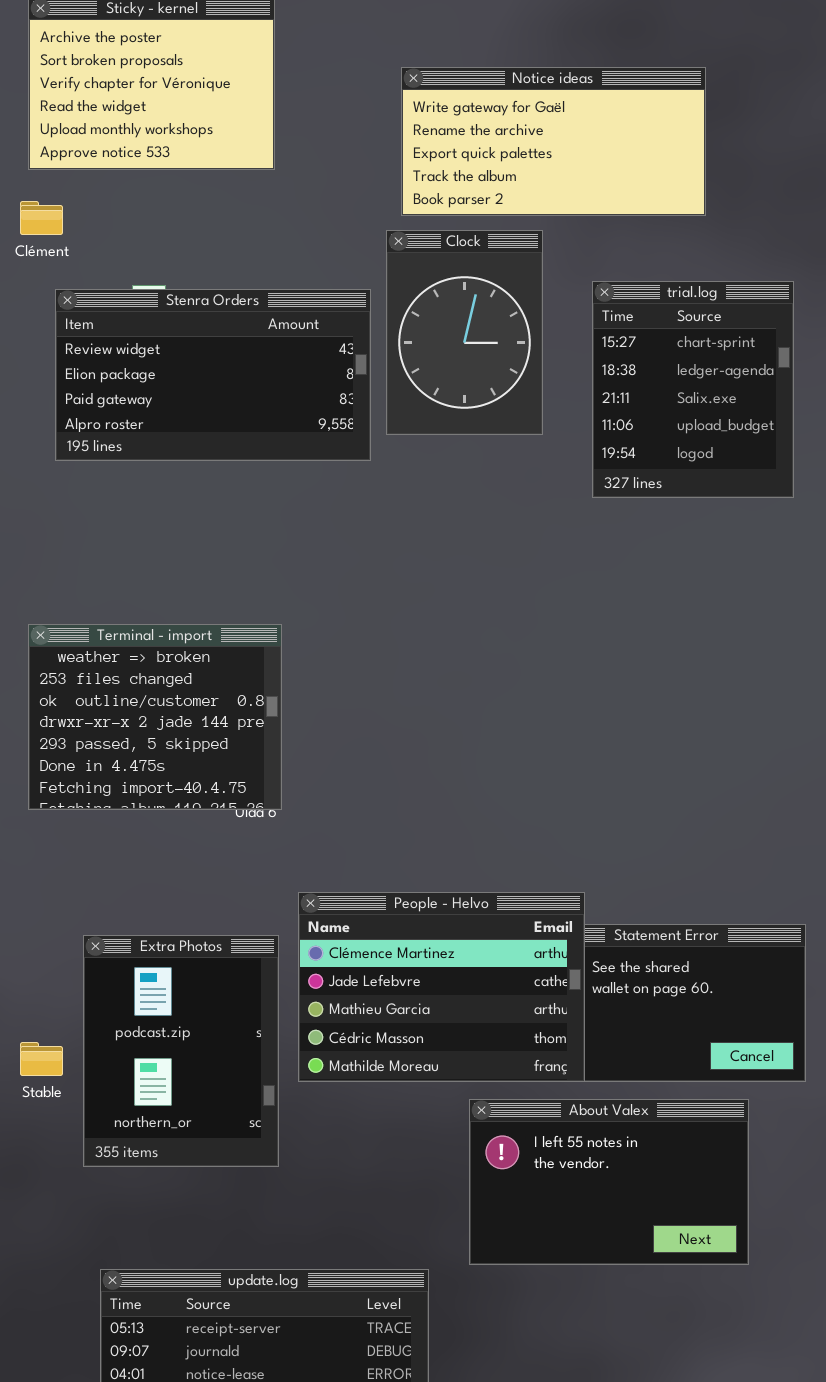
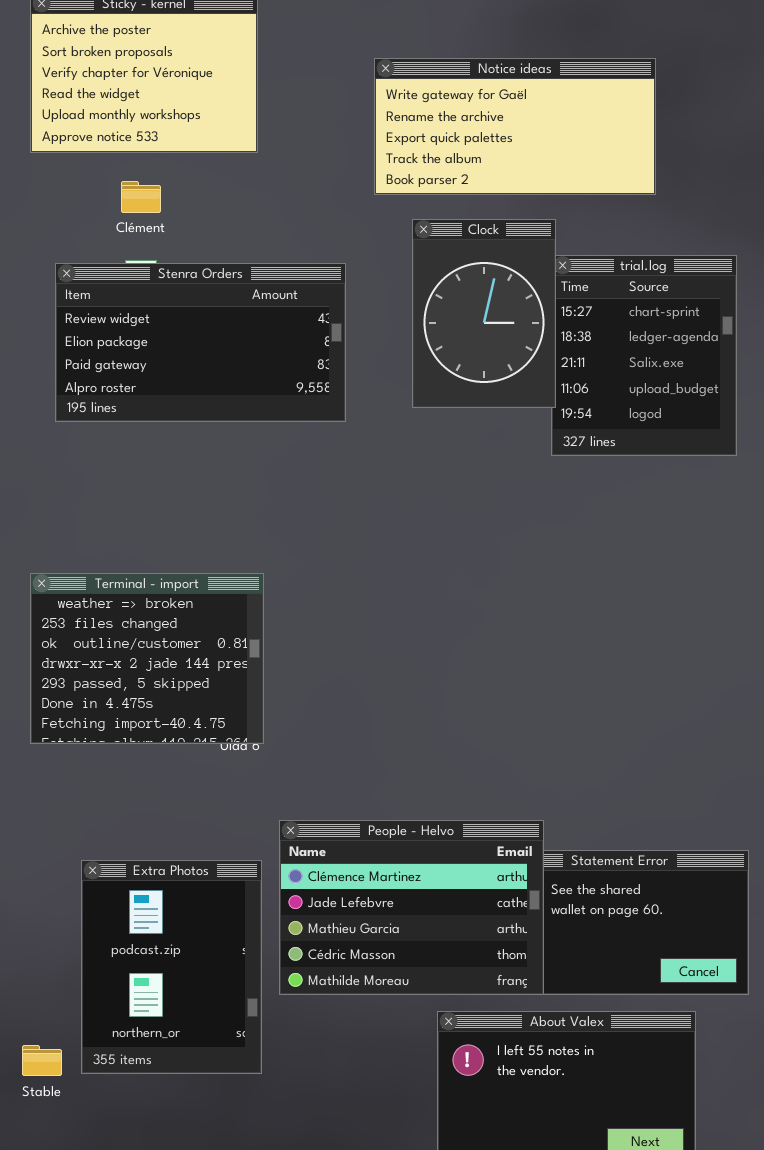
Clément: [20,201,63,235] -> [121,181,161,213], moved
Clock: [386,230,543,435] -> [412,219,556,408], moved
Stable: [20,1042,63,1076] -> [22,1045,62,1076], moved

